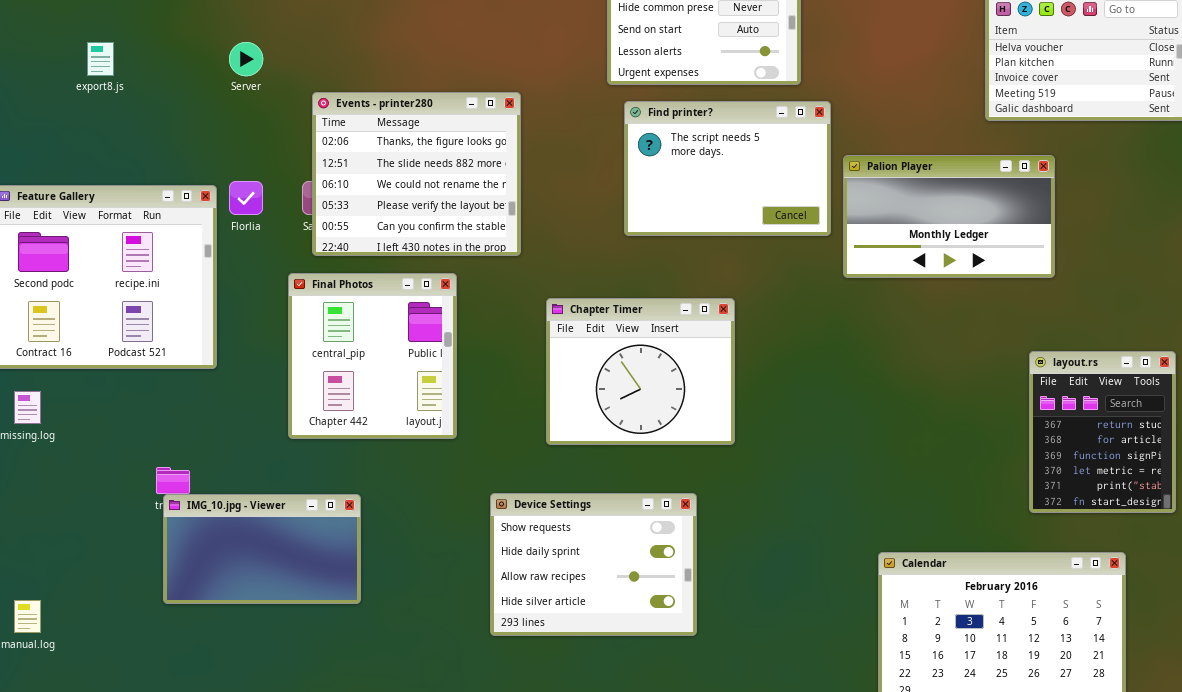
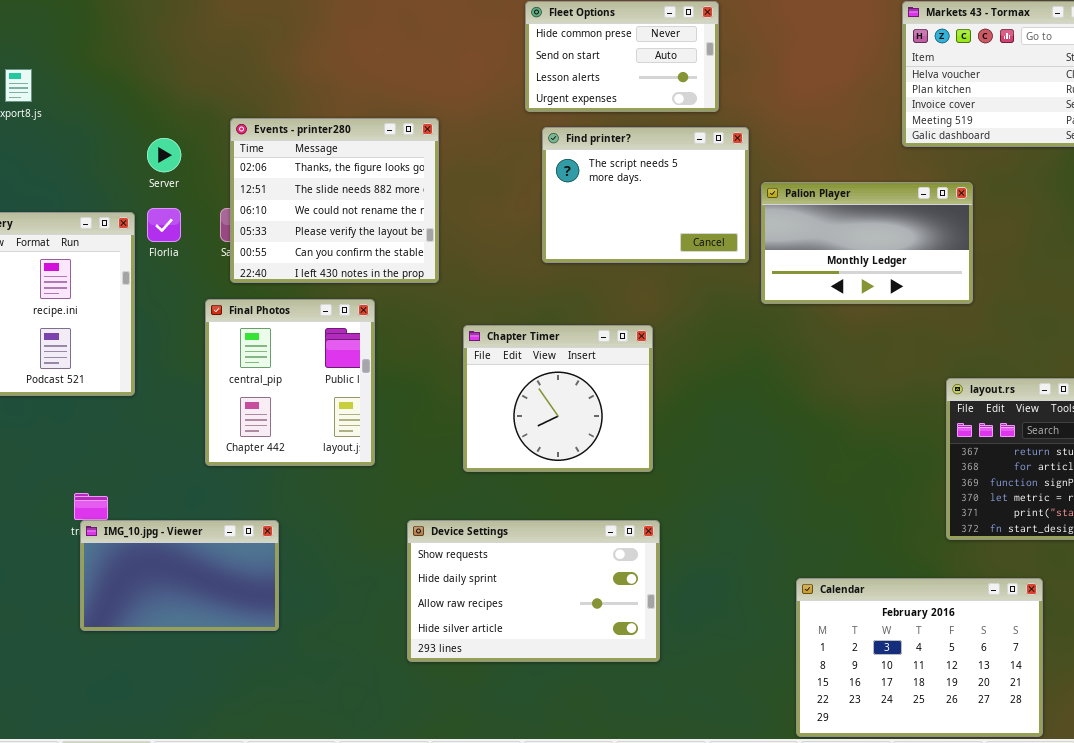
Server: [229,42,263,76] -> [147,138,181,172], moved
Device Settings: [490,493,697,636] -> [407,520,660,662], resized

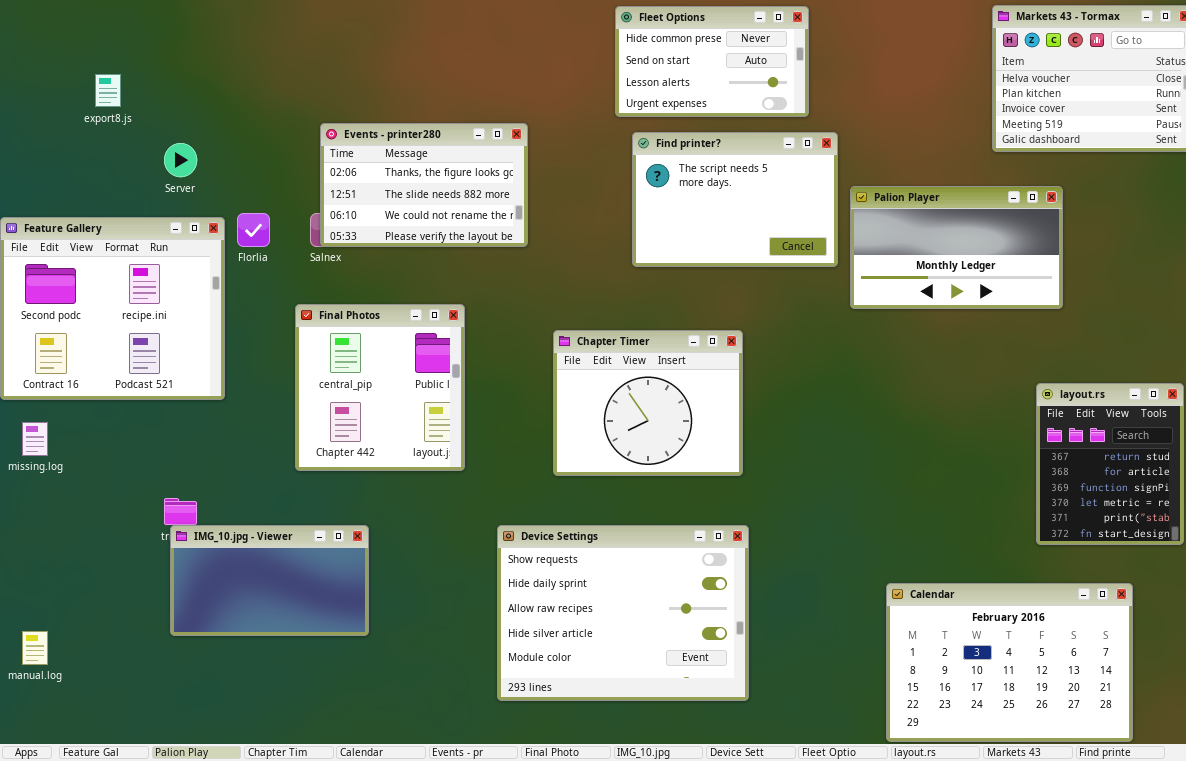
Events - printer280: [230,118,439,283] -> [320,123,528,247], resized
Server: [147,138,181,172] -> [164,143,197,177], moved
Device Settings: [407,520,660,662] -> [497,525,749,701], resized

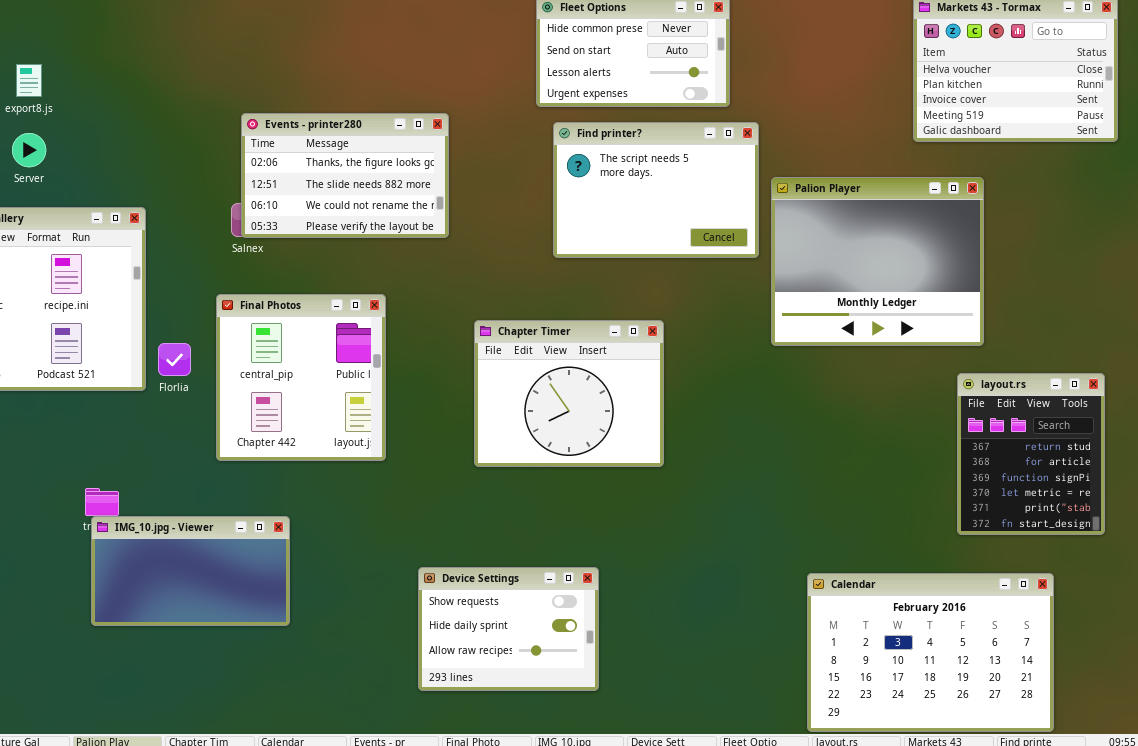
Server: [164,143,197,177] -> [12,133,46,167], moved
Palion Player: [850,186,1063,309] -> [771,177,984,346], resized
Florlia: [237,213,270,247] -> [158,343,191,376], moved
Device Settings: [497,525,749,701] -> [418,567,599,691], resized

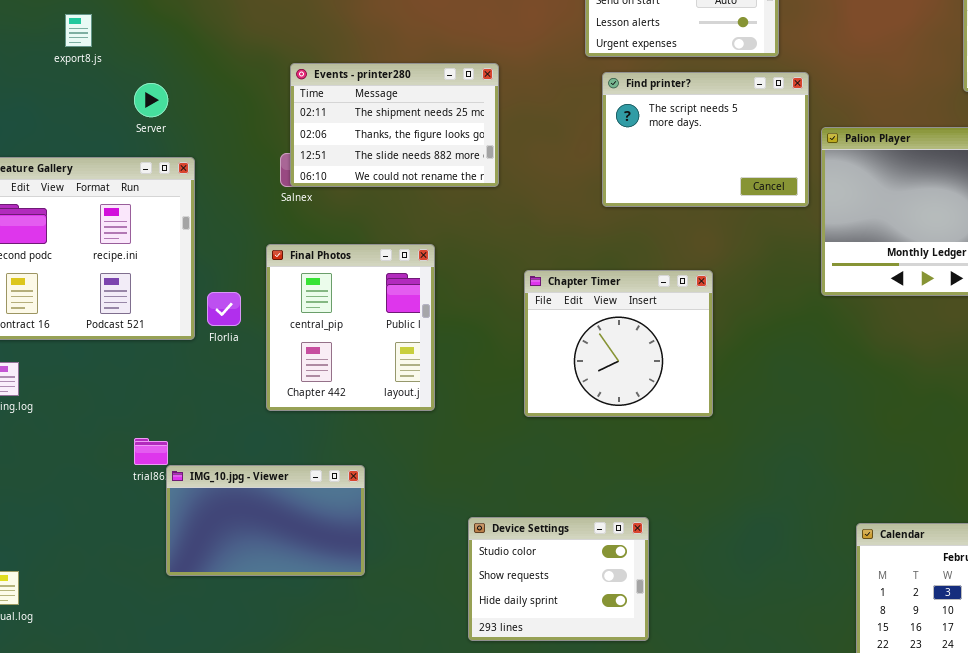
Events - printer280: [241,113,449,238] -> [290,63,499,187], scrolled up 1 row
Server: [12,133,46,167] -> [134,83,168,117], moved
IMG_10.jpg - Viewer: [91,516,290,626] -> [166,465,365,576], moved
Device Settings: [418,567,599,691] -> [468,517,649,641], scrolled up 1 row

